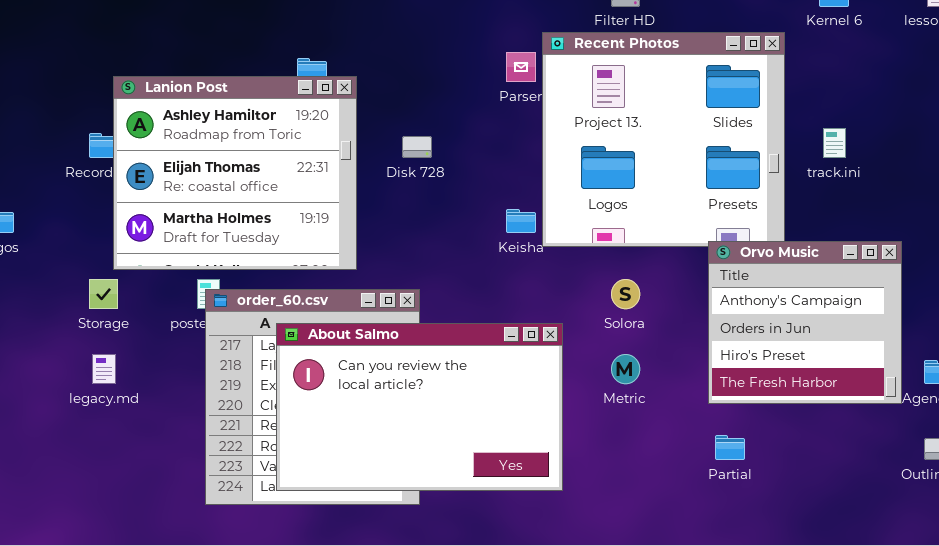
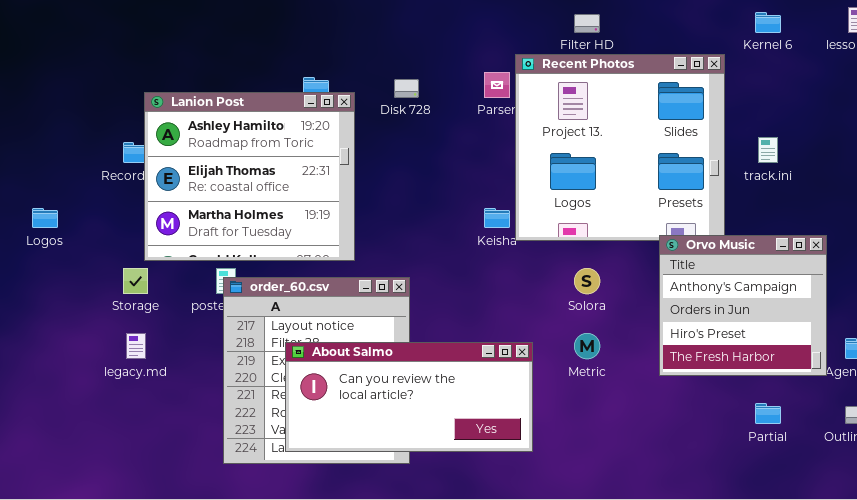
Disk 728: [402,136,432,158] -> [394,79,419,98], moved
About Salmo: [276,323,563,491] -> [285,342,533,452], resized
Partial: [715,435,745,460] -> [755,403,781,424], moved

